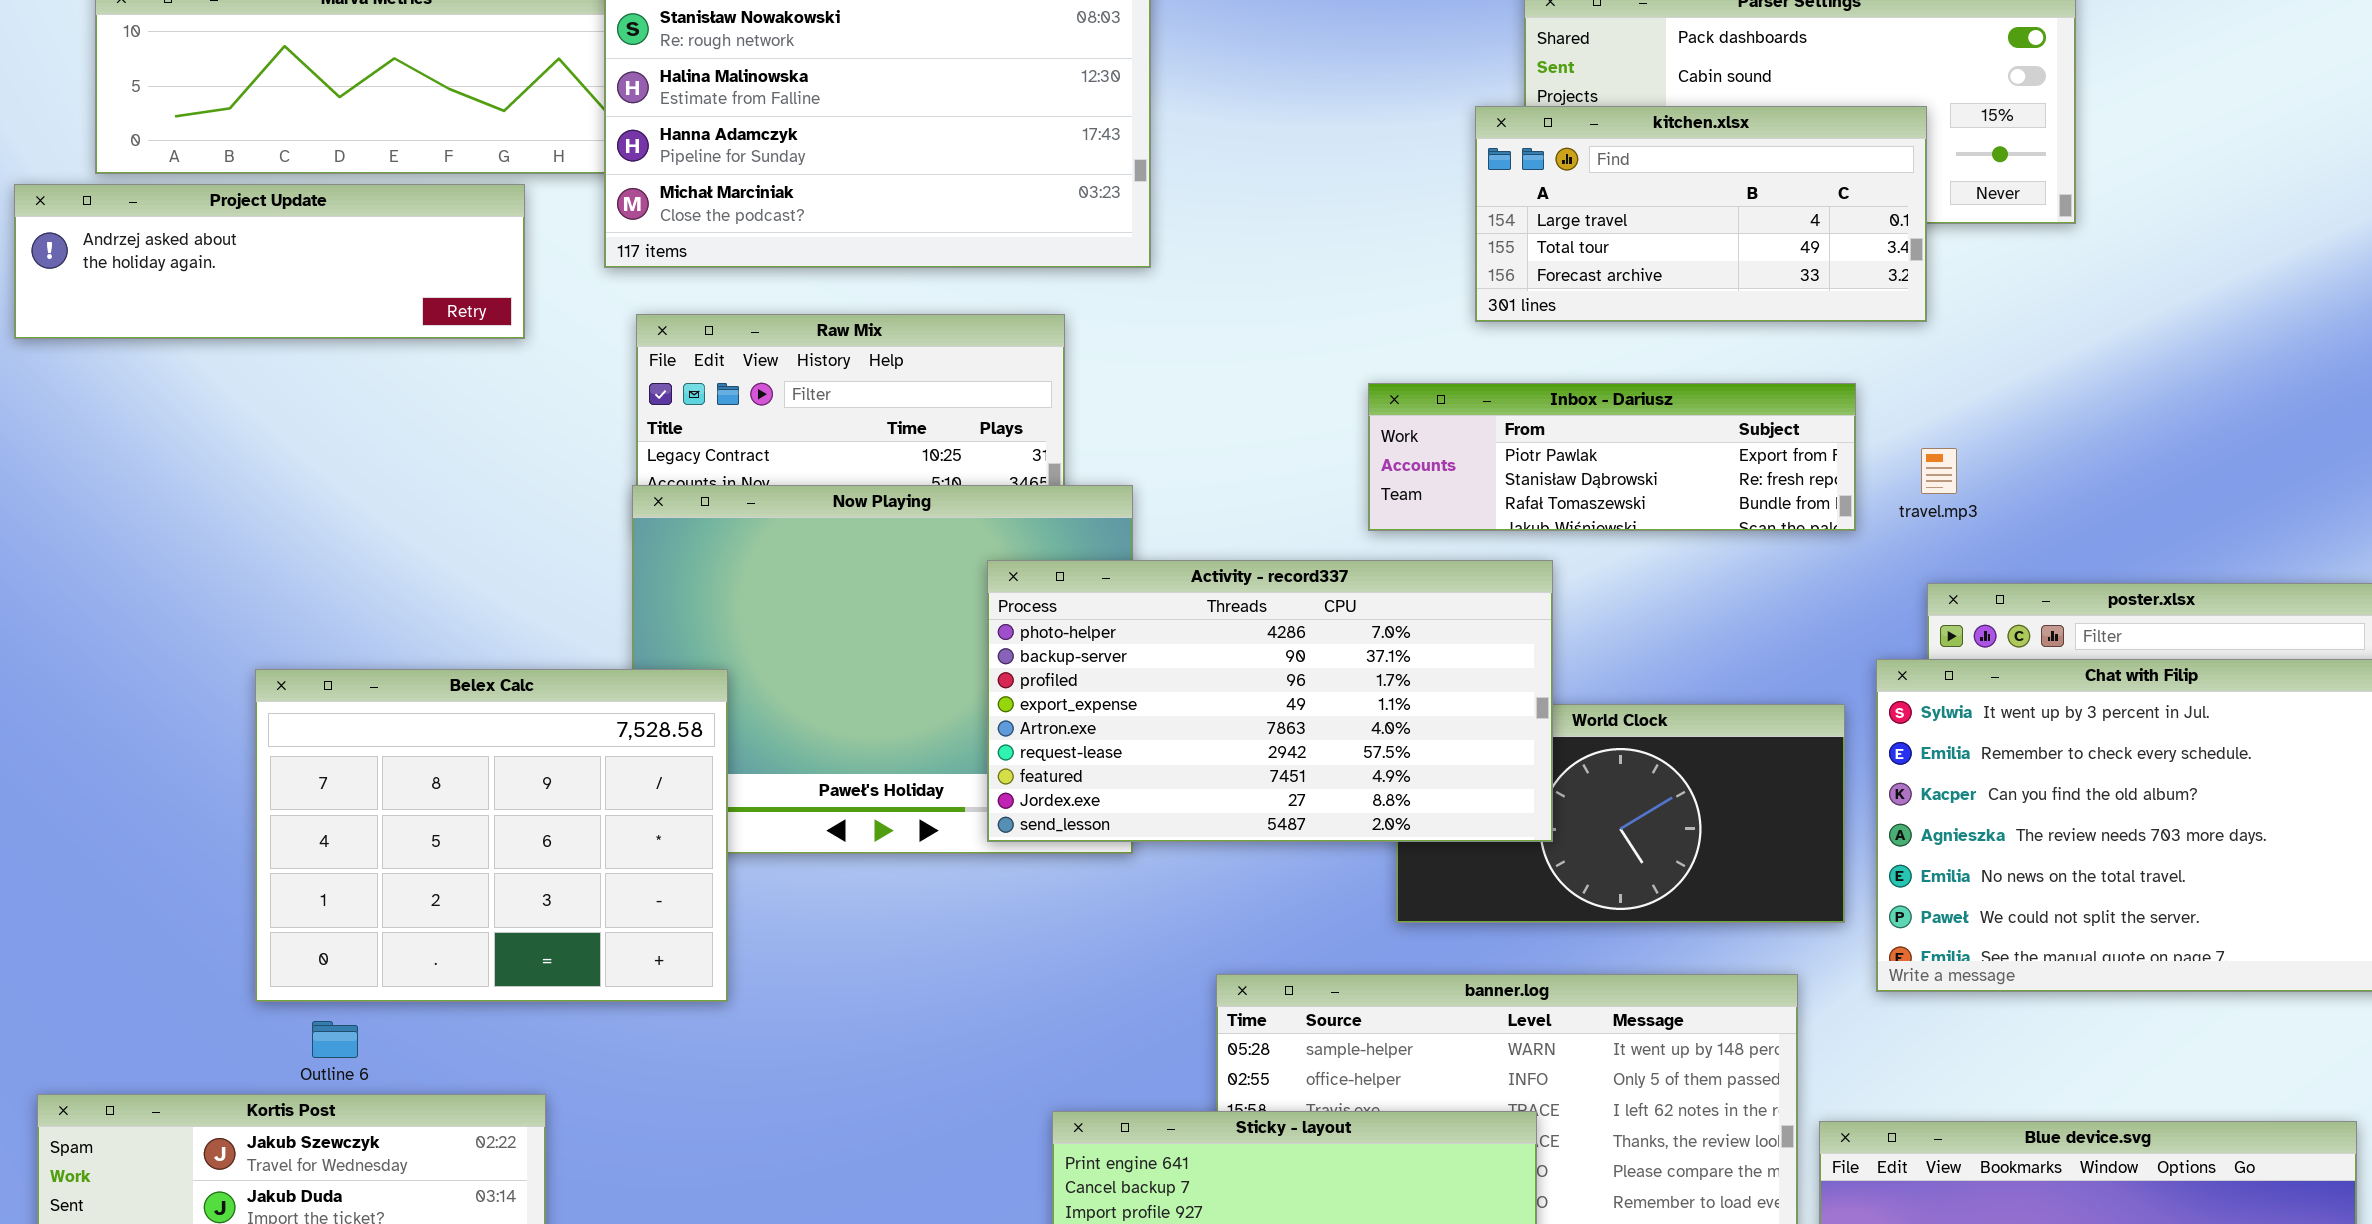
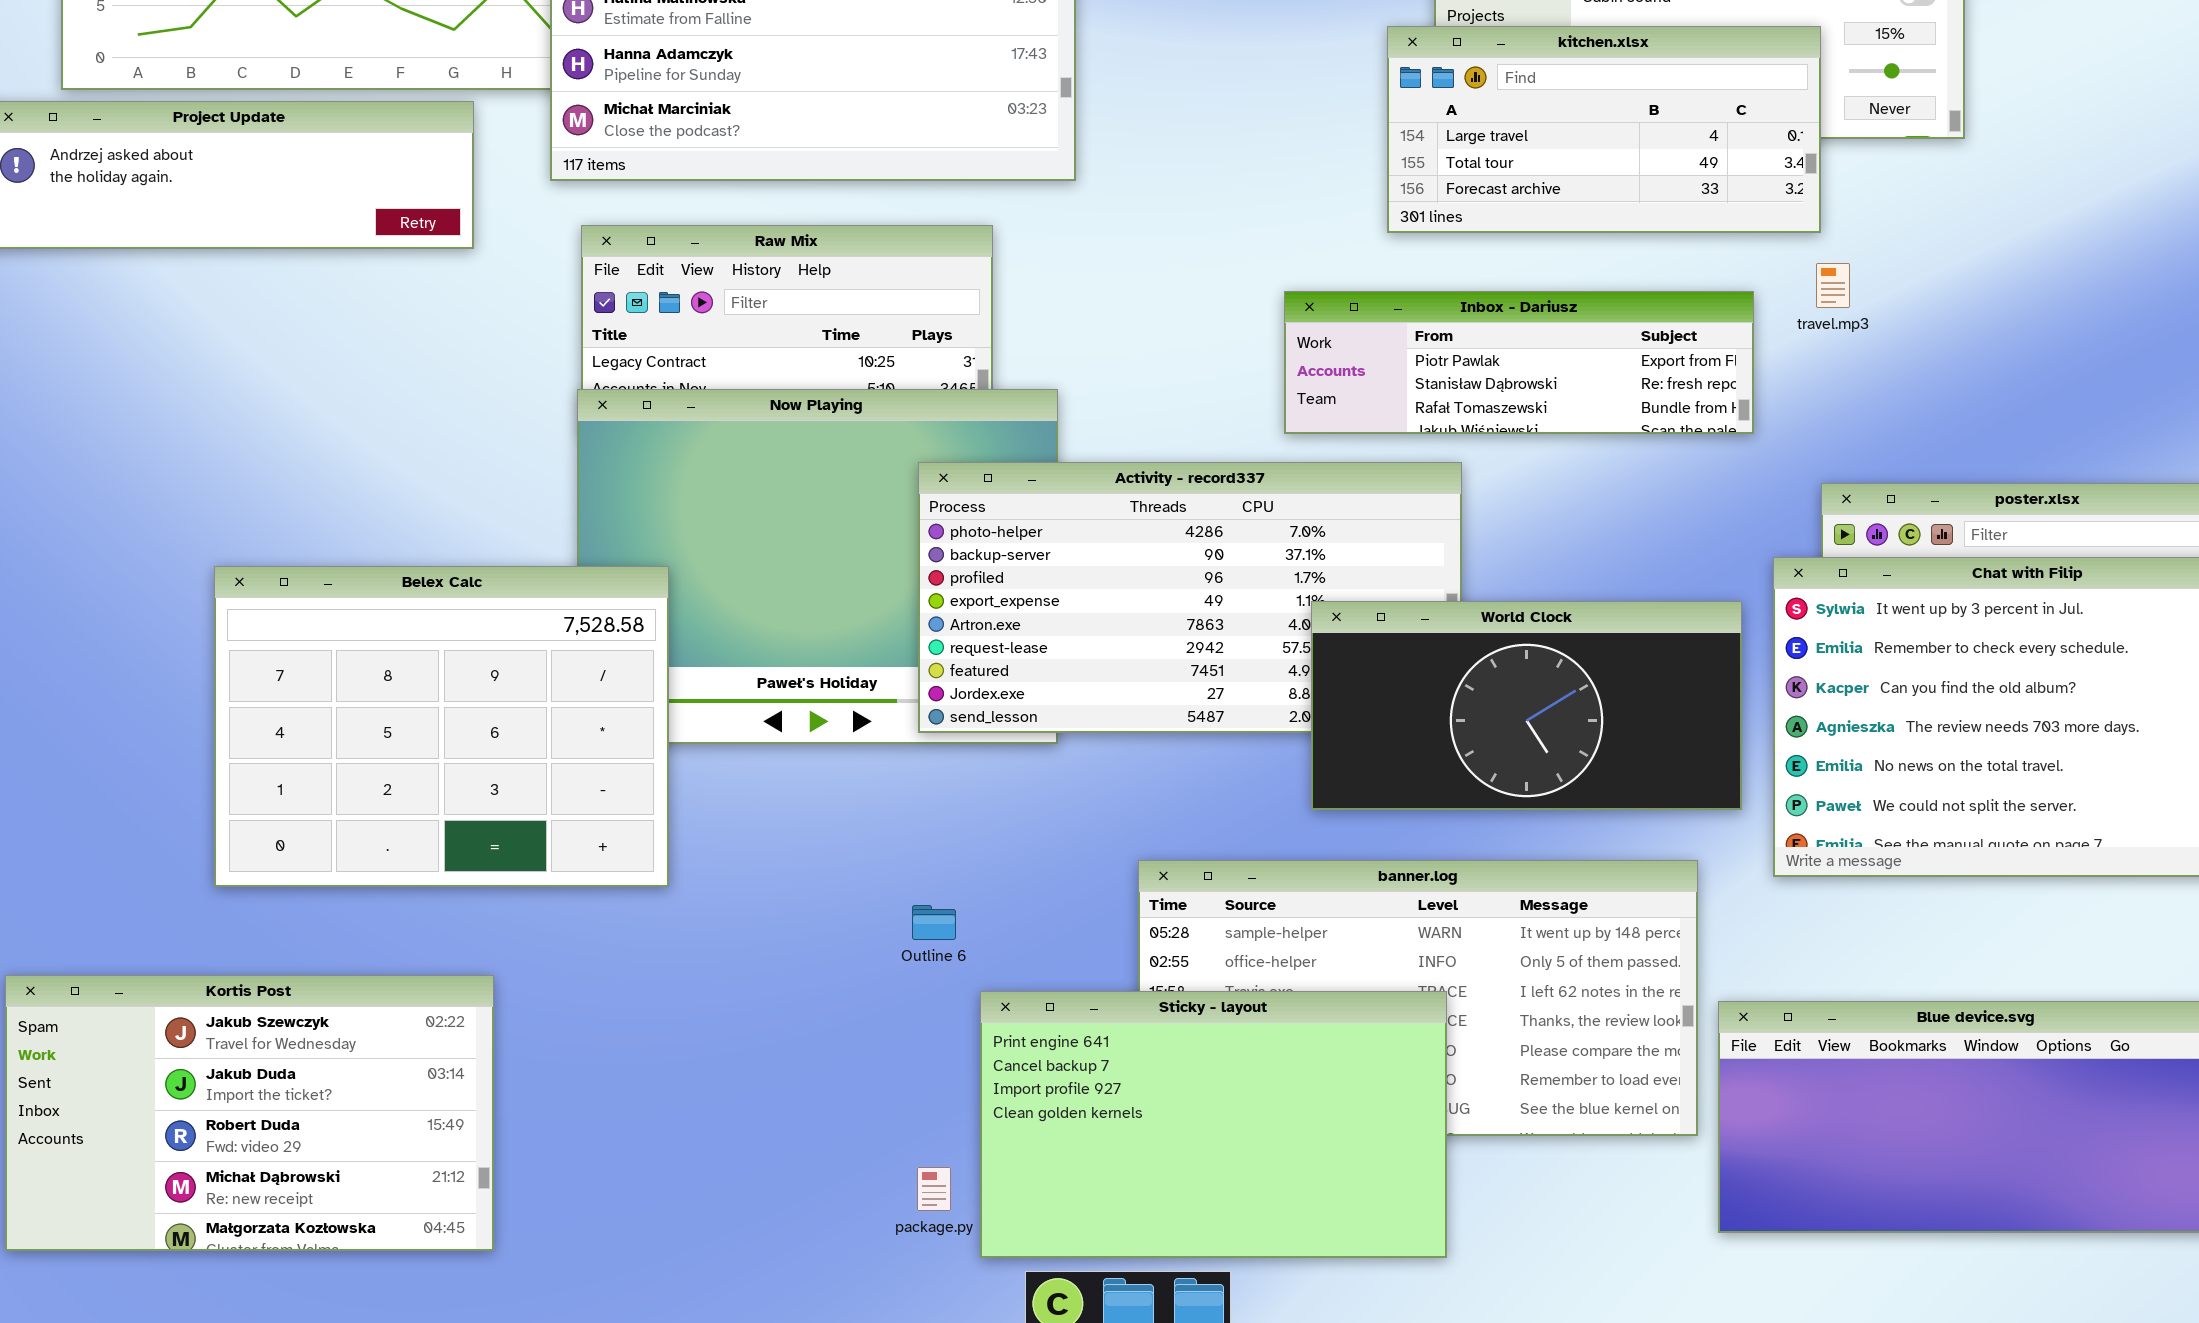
travel.mp3: [1921,448,1957,494] -> [1816,263,1850,308], moved
World Clock: [1396,704,1845,923] -> [1311,601,1742,810], raised
Outline 6: [312,1021,358,1058] -> [912,905,956,940], moved

